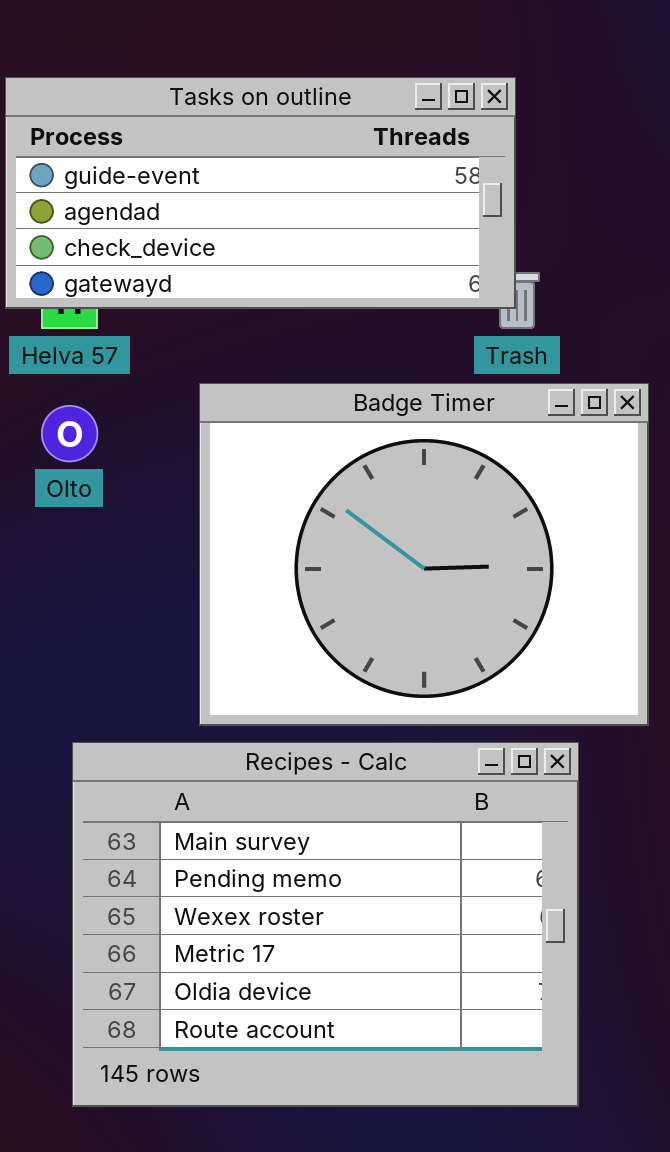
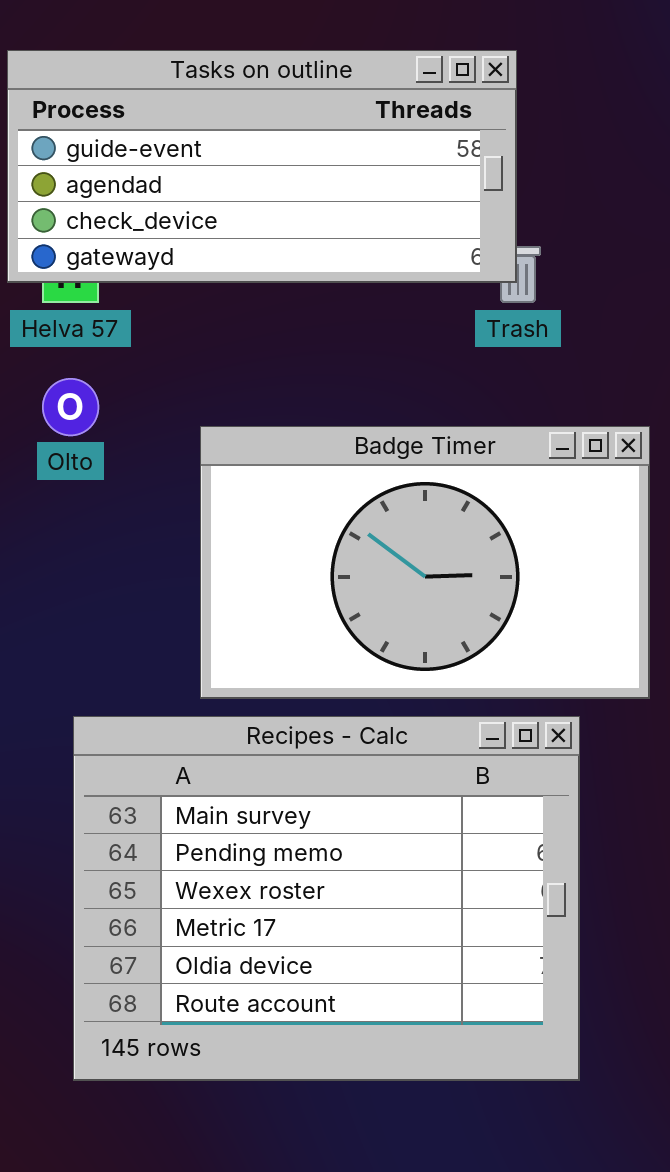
Badge Timer: [199,383,649,726] -> [200,426,650,699], resized

